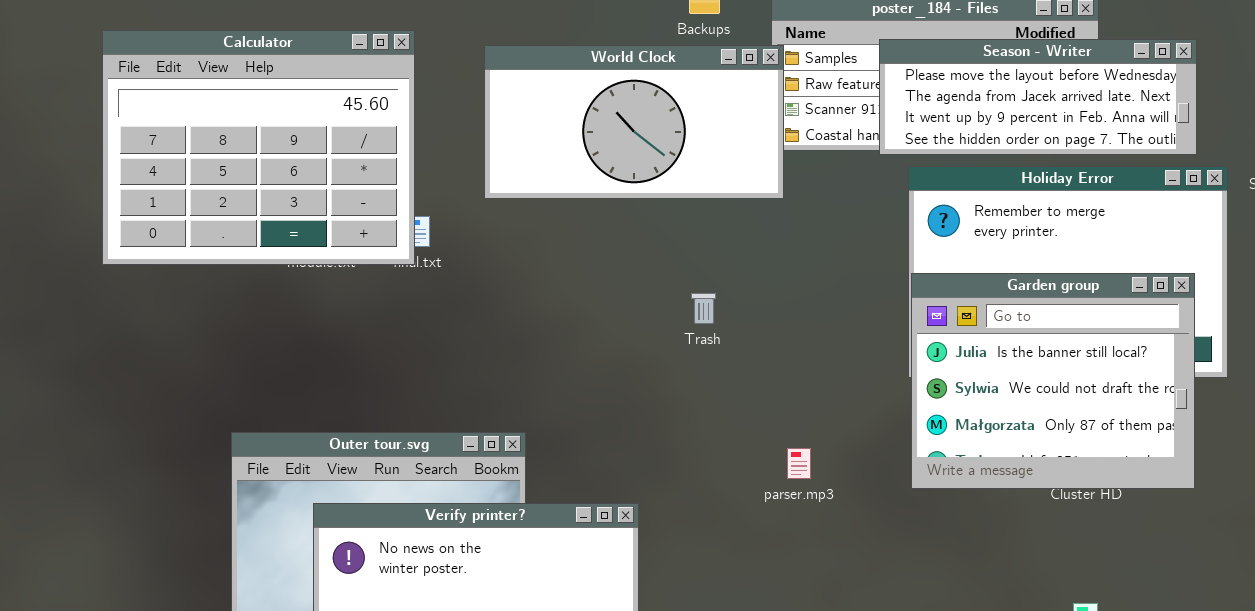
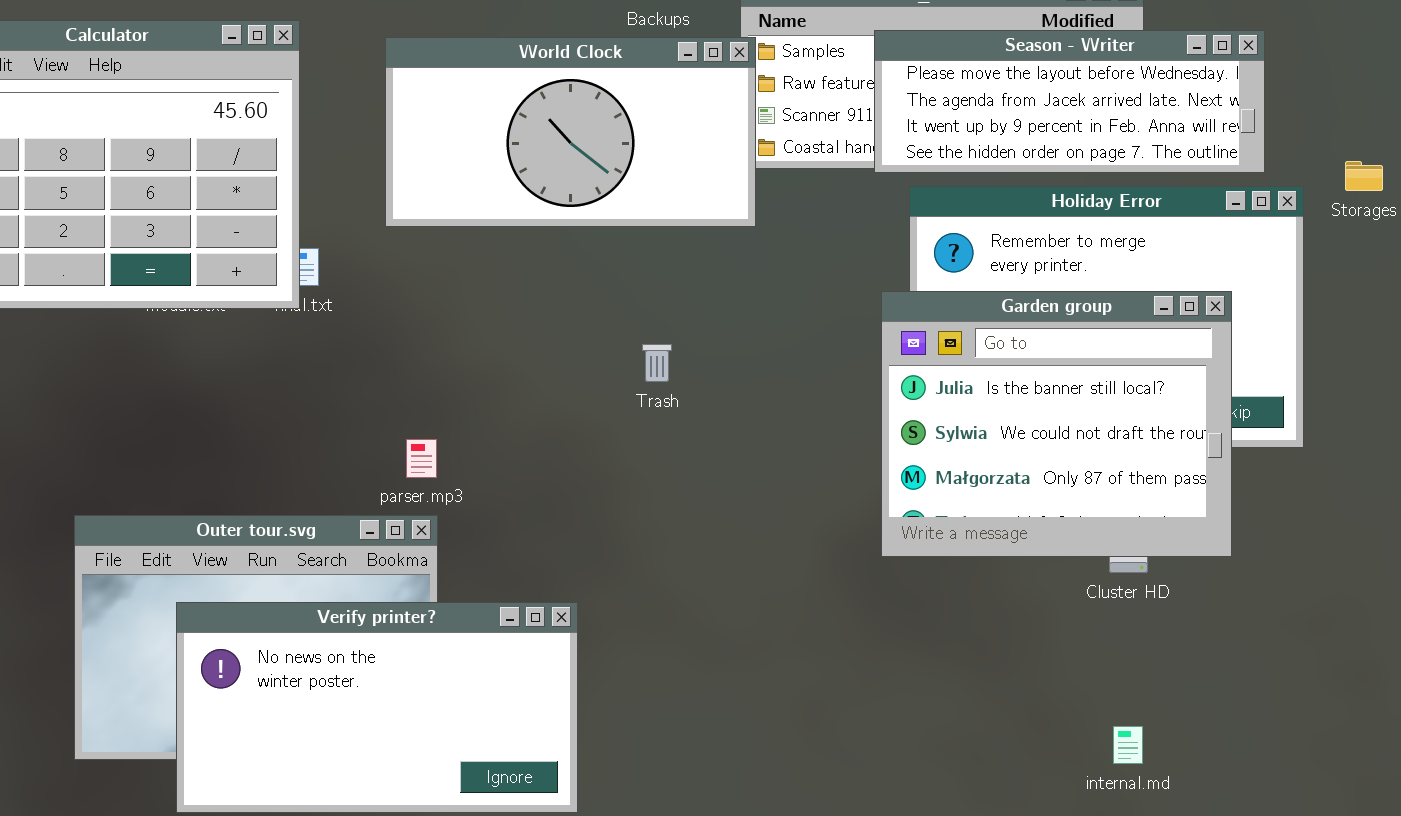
Garden group: [911,273,1195,489] -> [881,291,1232,557], moved
parser.mp3: [787,448,811,479] -> [406,439,437,478], moved

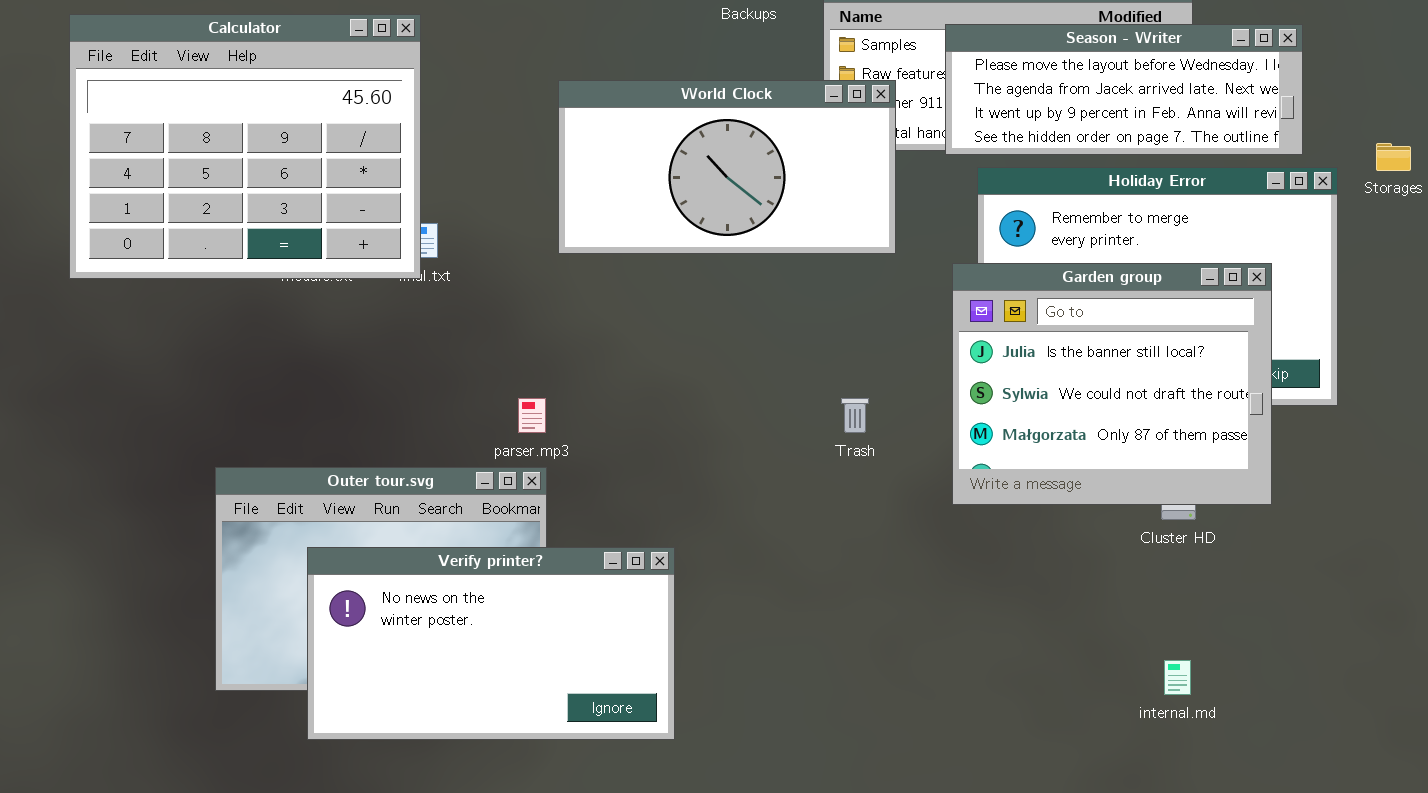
World Clock: [385,37,756,227] -> [558,80,896,254], moved
Trash: [642,344,672,382] -> [841,398,869,433], moved

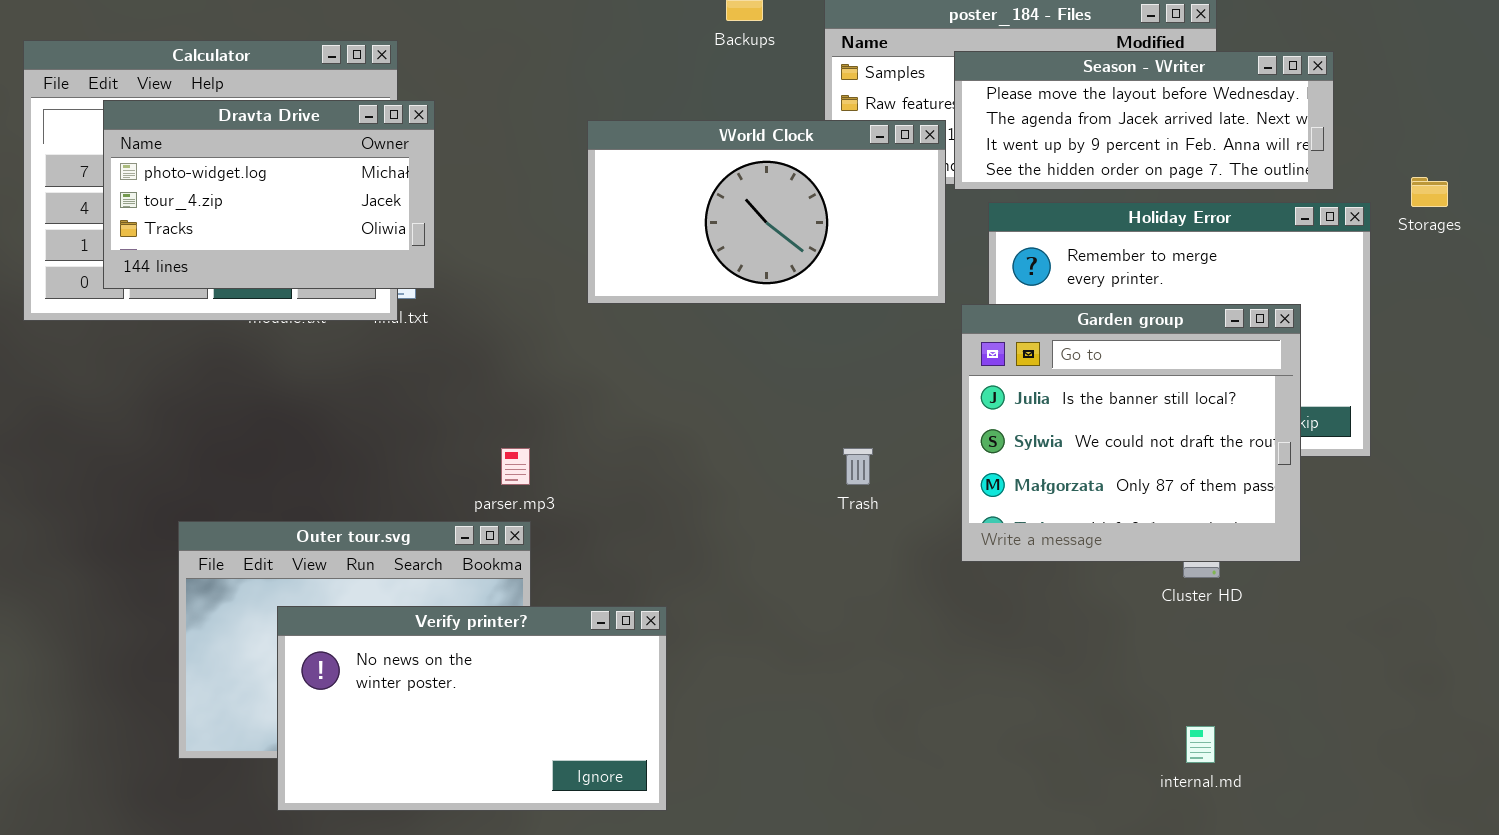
Dravta Drive: none -> [103,100,435,289], opened
World Clock: [558,80,896,254] -> [587,120,946,304], moved

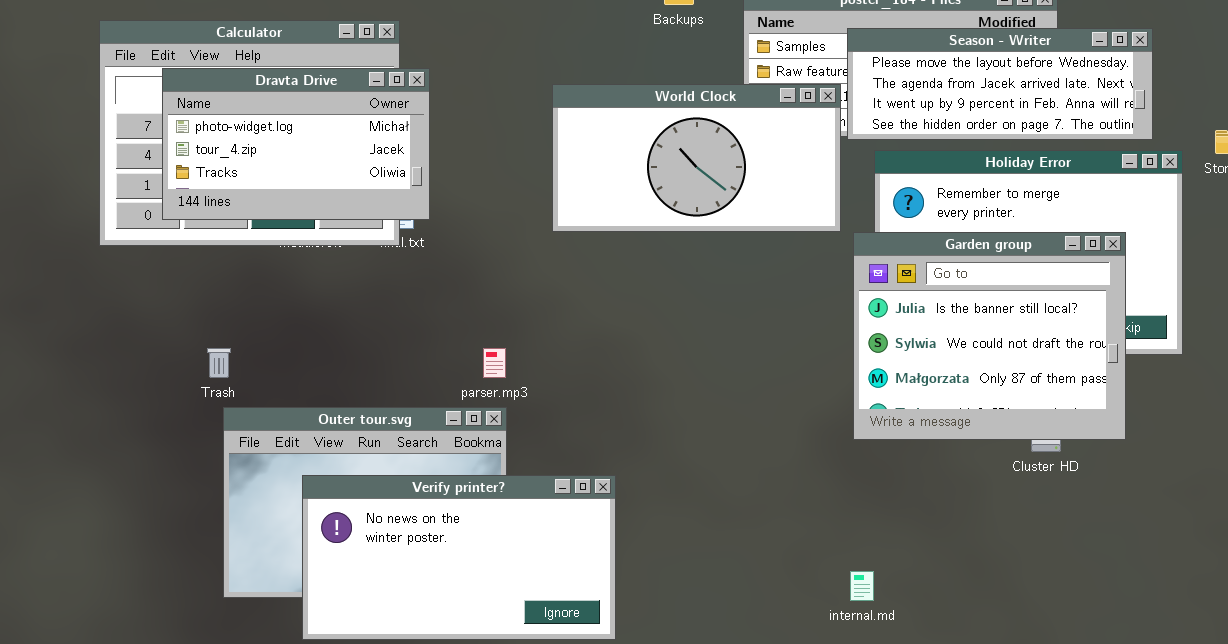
Trash: [843,448,873,485] -> [207,348,231,378], moved
internal.md: [1186,726,1215,763] -> [850,571,874,601], moved

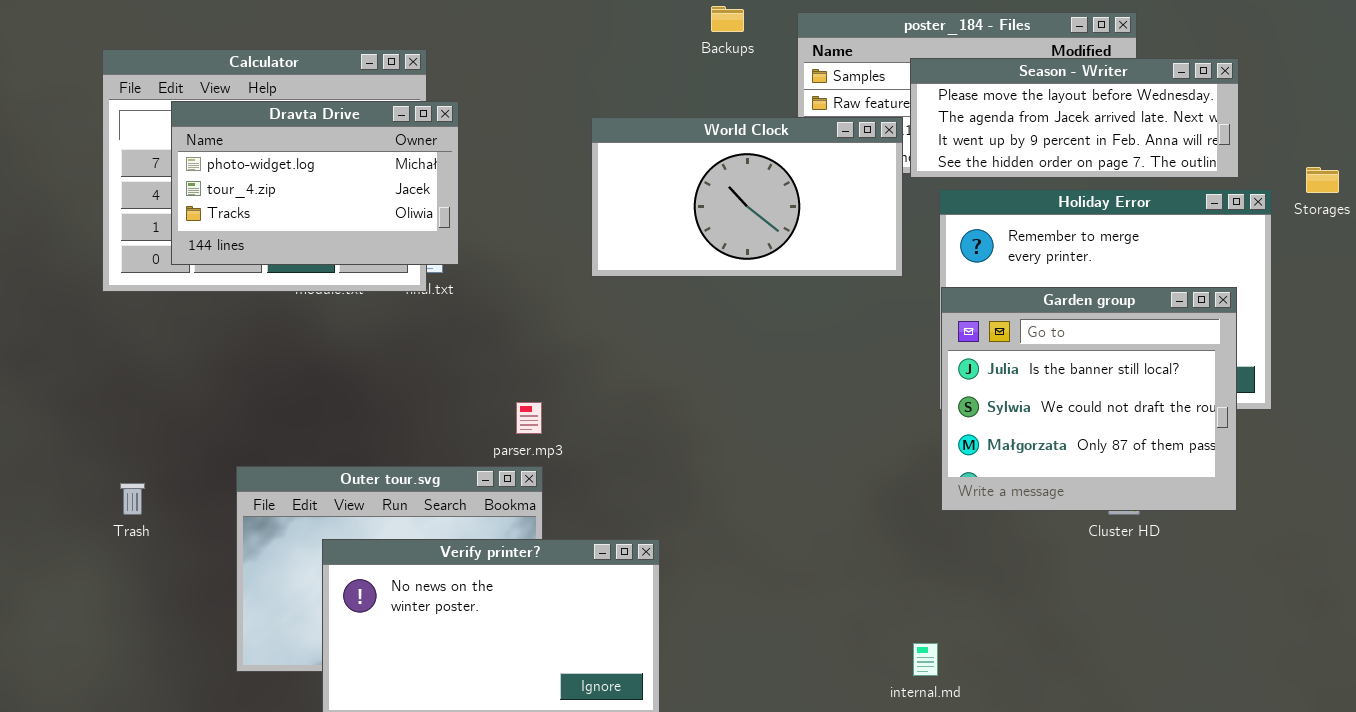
Garden group: [853,232,1126,440] -> [941,287,1237,511], moved
Trash: [207,348,231,378] -> [120,483,145,515], moved

